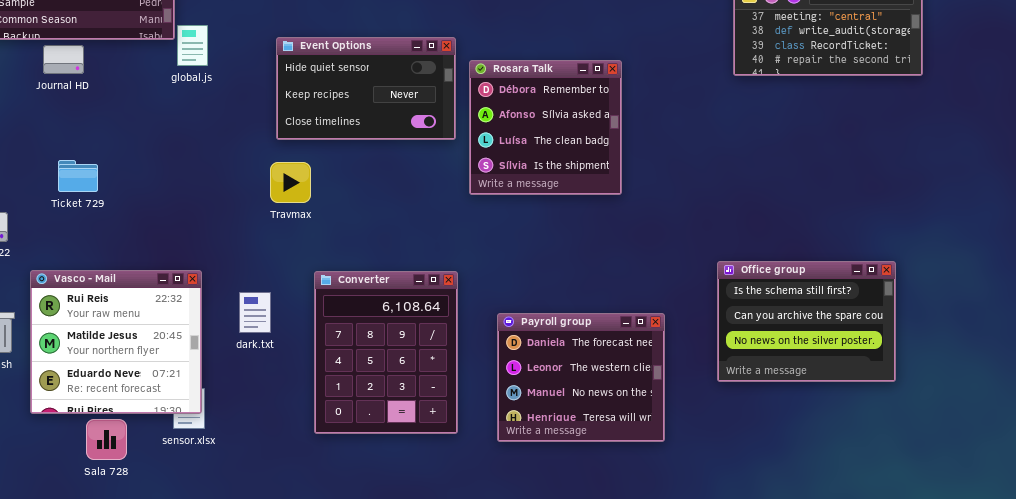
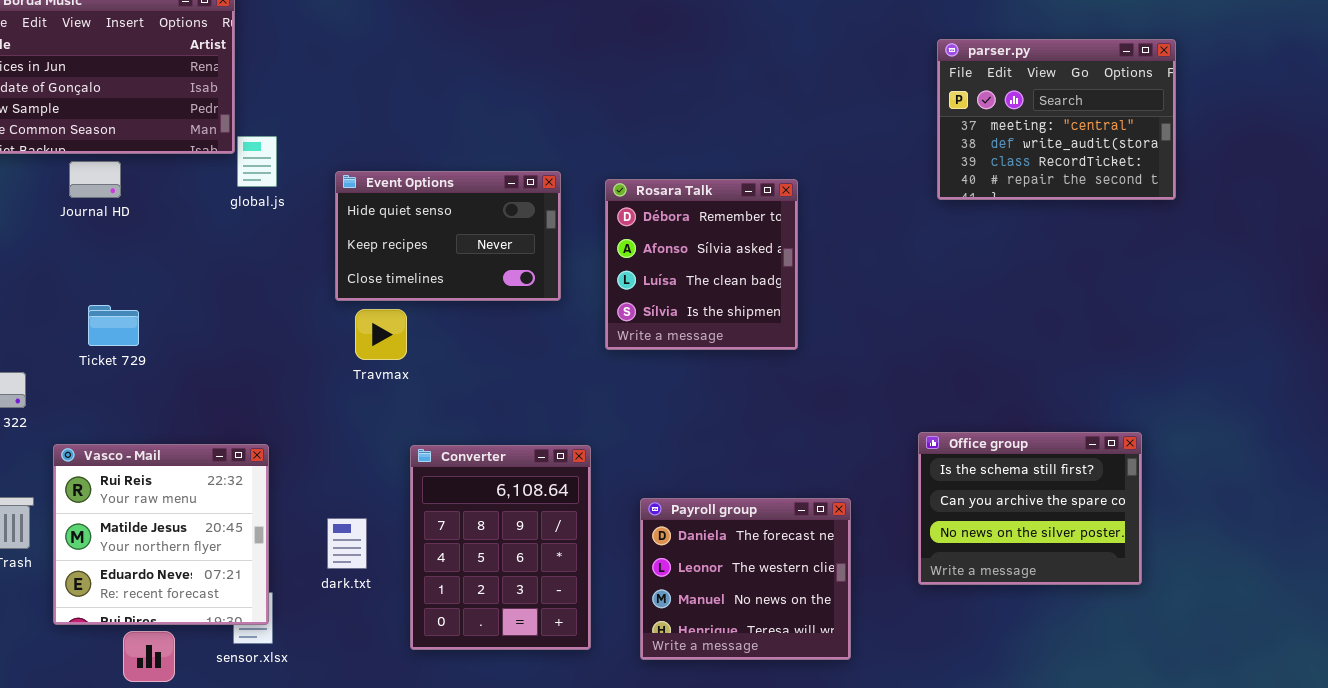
Event Options: [276,37,456,140] -> [335,171,561,301], moved
dark.txt: [239,292,271,333] -> [327,518,367,569], moved

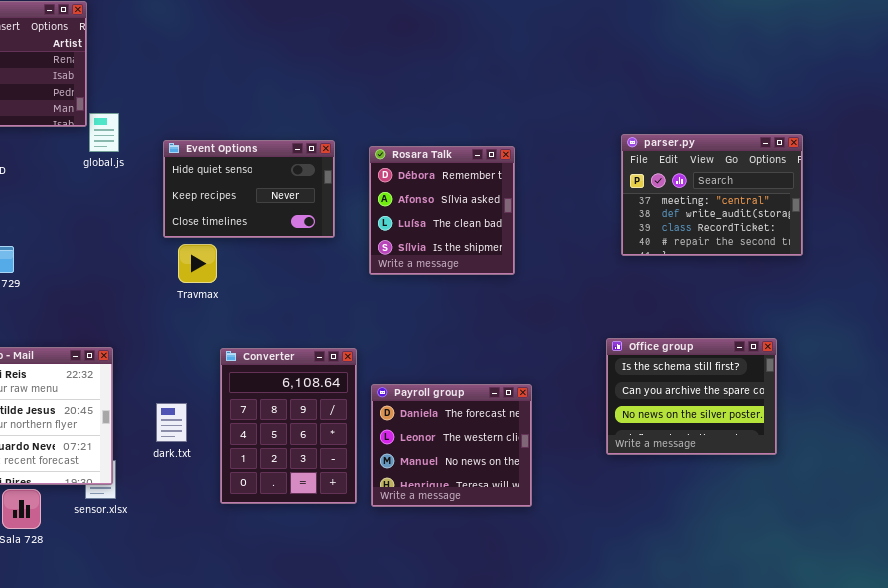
parser.py: [937,39,1176,200] -> [621,134,803,256], moved
Payroll group: [640,498,851,660] -> [371,384,532,507], moved

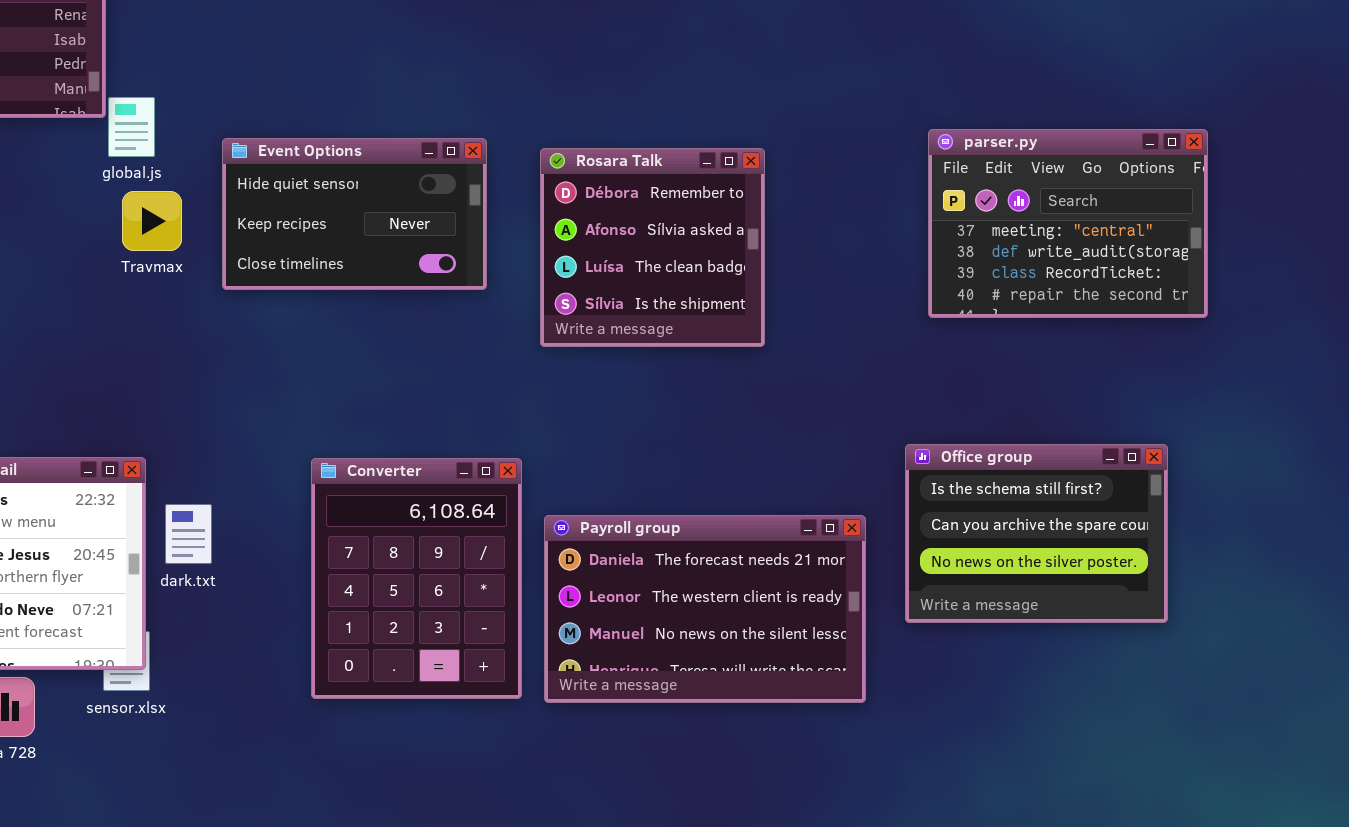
Travmax: [178,244,217,283] -> [122,191,182,251], moved
Payroll group: [371,384,532,507] -> [544,515,866,703], resized
dark.txt: [156,403,187,442] -> [165,504,212,564], moved

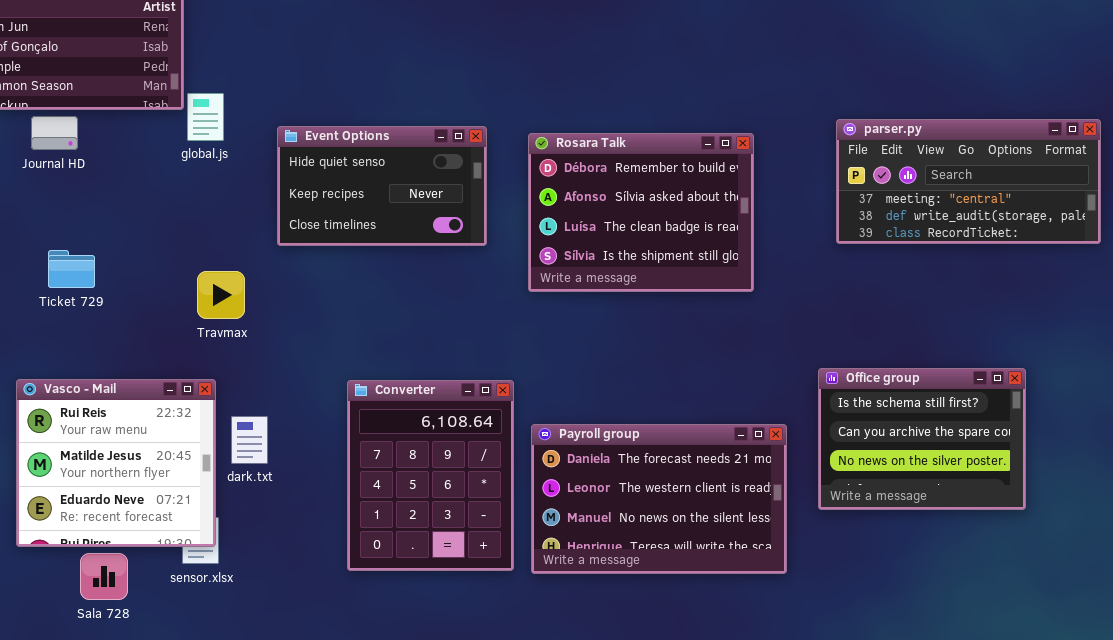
parser.py: [928,129,1208,318] -> [836,119,1101,244], resized
Rosara Talk: [540,148,765,347] -> [528,133,754,292], resized
Travmax: [122,191,182,251] -> [197,271,245,319], moved

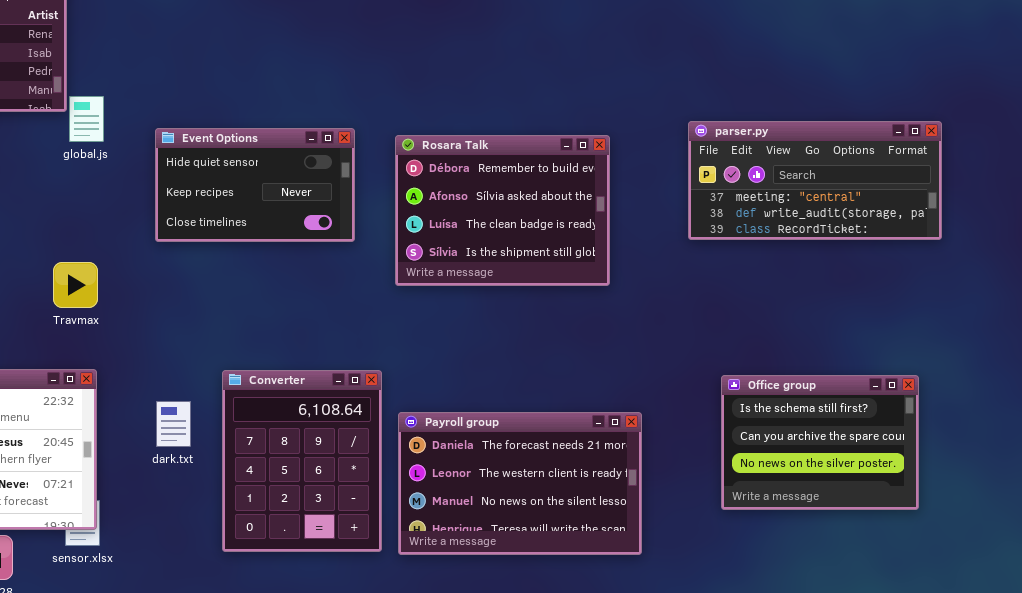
Travmax: [197,271,245,319] -> [53,262,98,308], moved
Office group: [818,368,1026,510] -> [721,375,919,510], moved
dark.txt: [231,416,268,464] -> [156,401,191,447], moved

